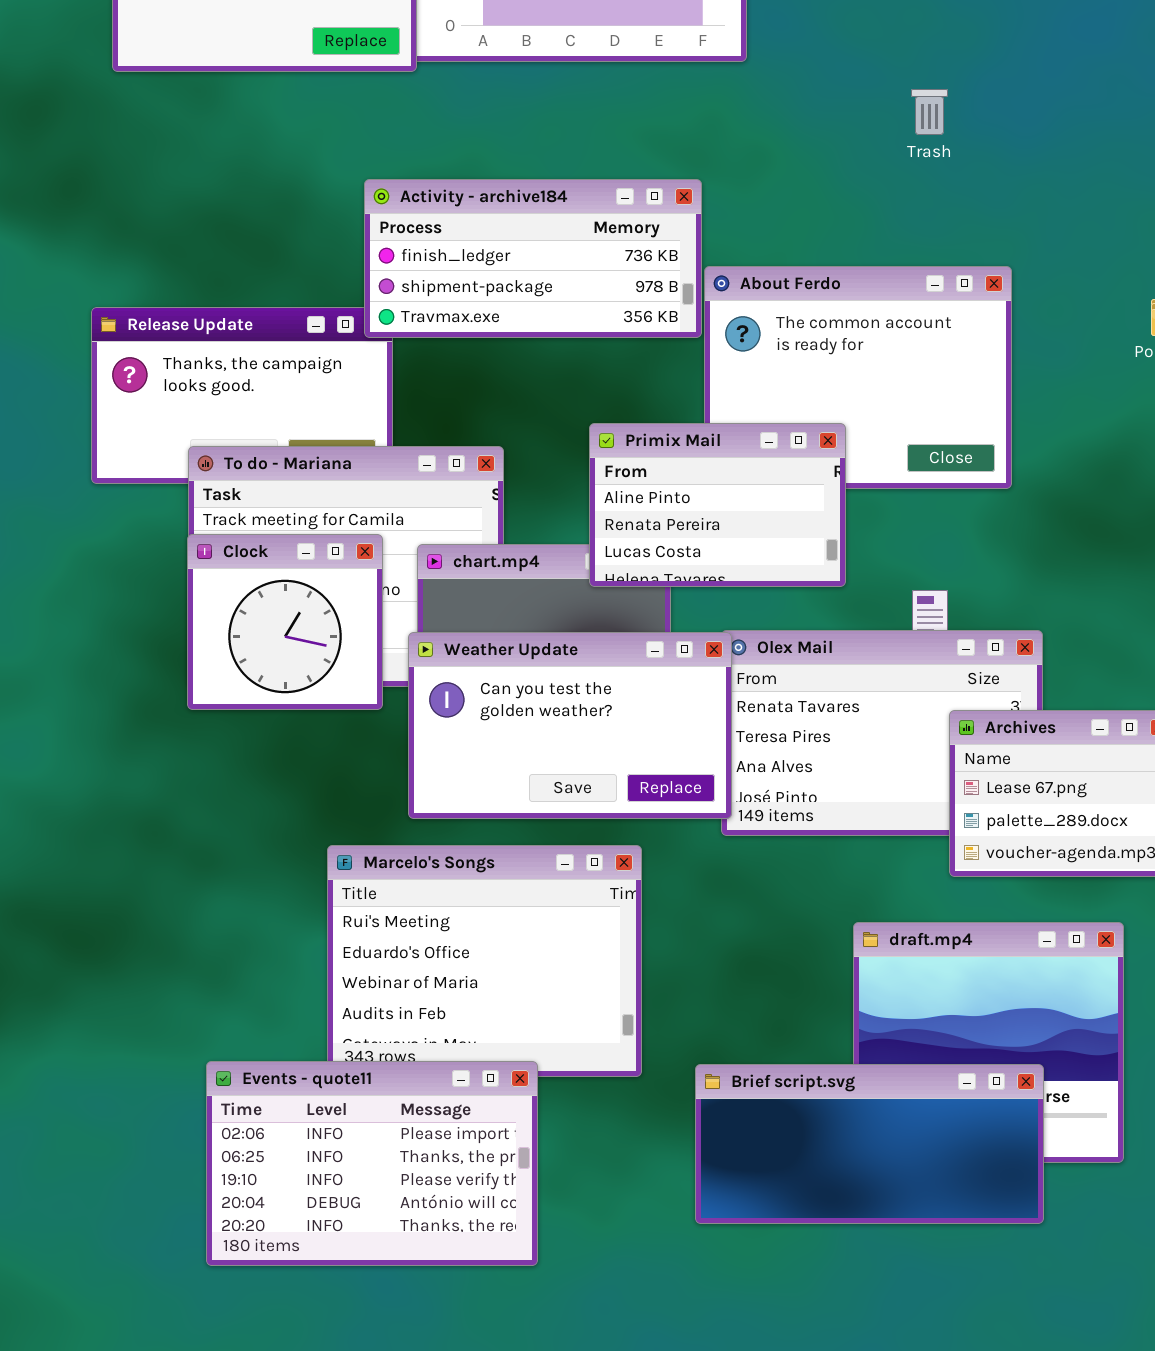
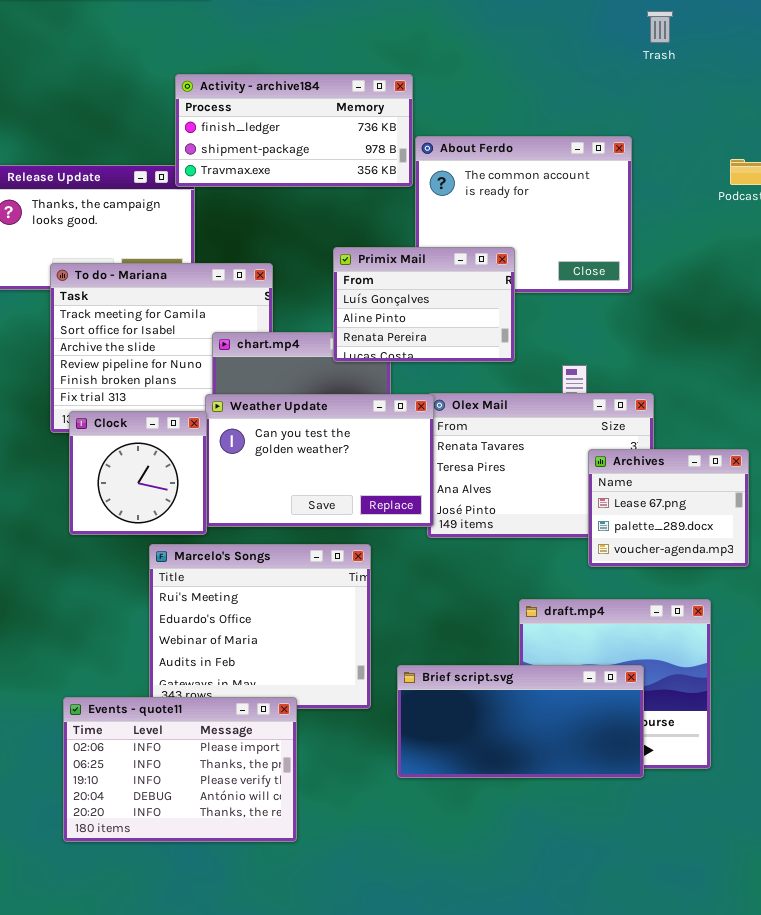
Trash: [911,89,948,135] -> [647,11,673,43], moved
Primix Mail: [589,423,846,587] -> [333,247,515,362], scrolled up 1 row
Clock: [187,534,383,710] -> [69,411,207,535], moved
Brief script.svg: [695,1064,1044,1224] -> [397,665,644,778], moved

